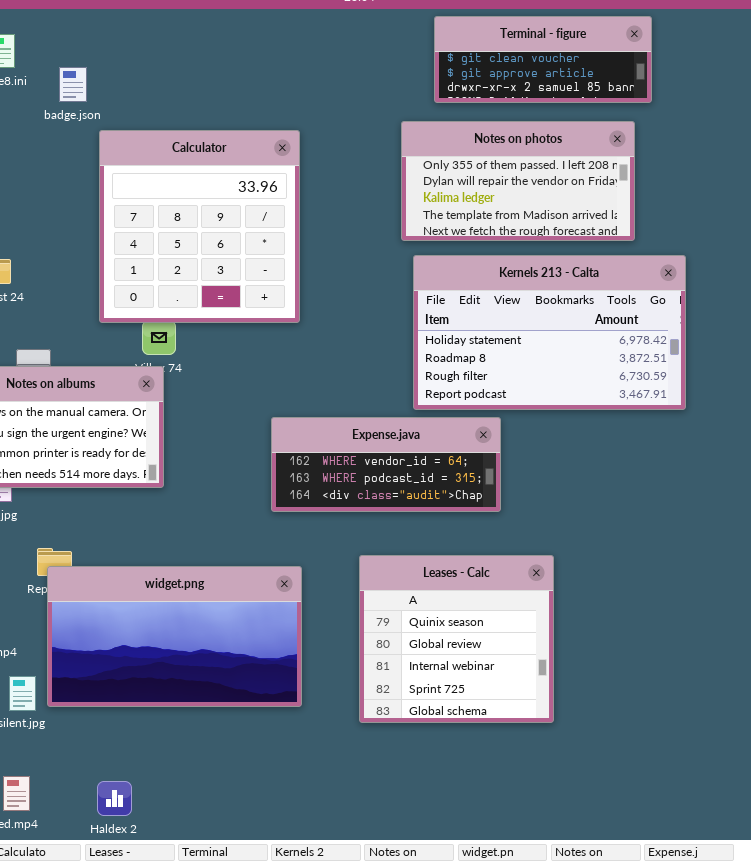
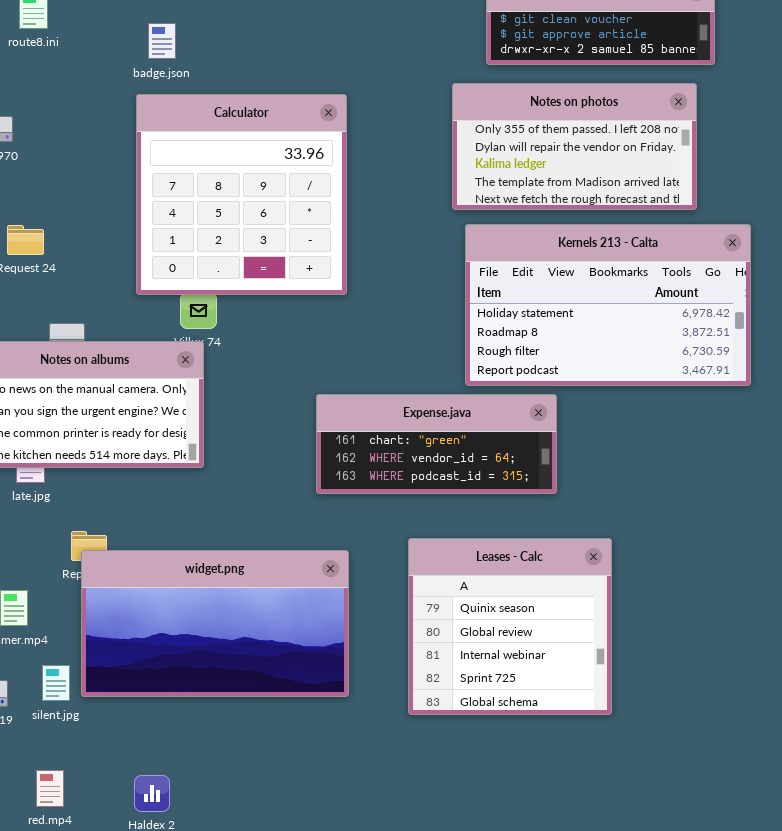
badge.json: [59,67,87,102] -> [148,23,176,59], moved
Expense.java: [271,417,501,512] -> [316,394,557,494], scrolled up 1 row

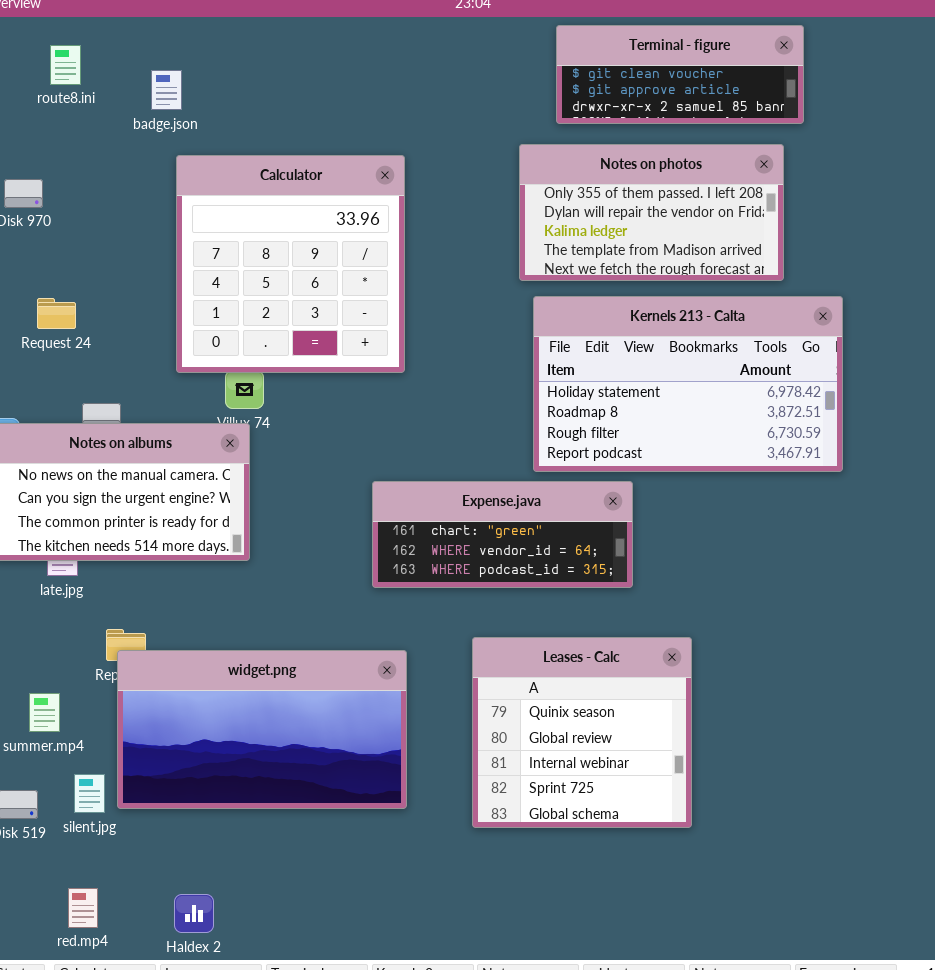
badge.json: [148,23,176,59] -> [151,70,182,110], moved

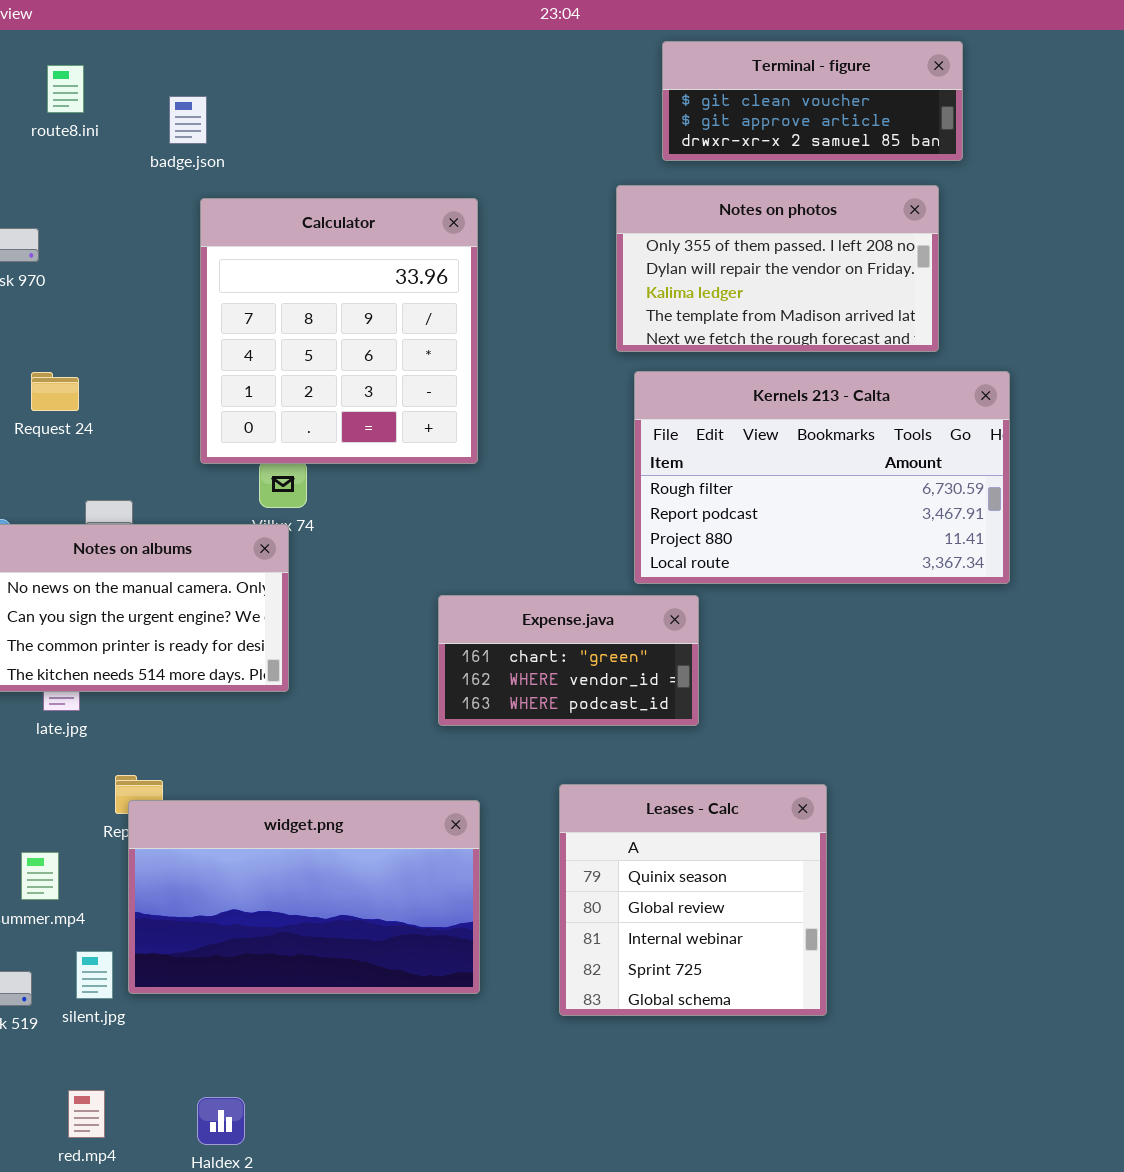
Kernels 213 - Calta: [533,296,843,472] -> [634,371,1010,584], scrolled down 2 rows
Expense.java: [372,481,633,588] -> [438,595,699,726], resized

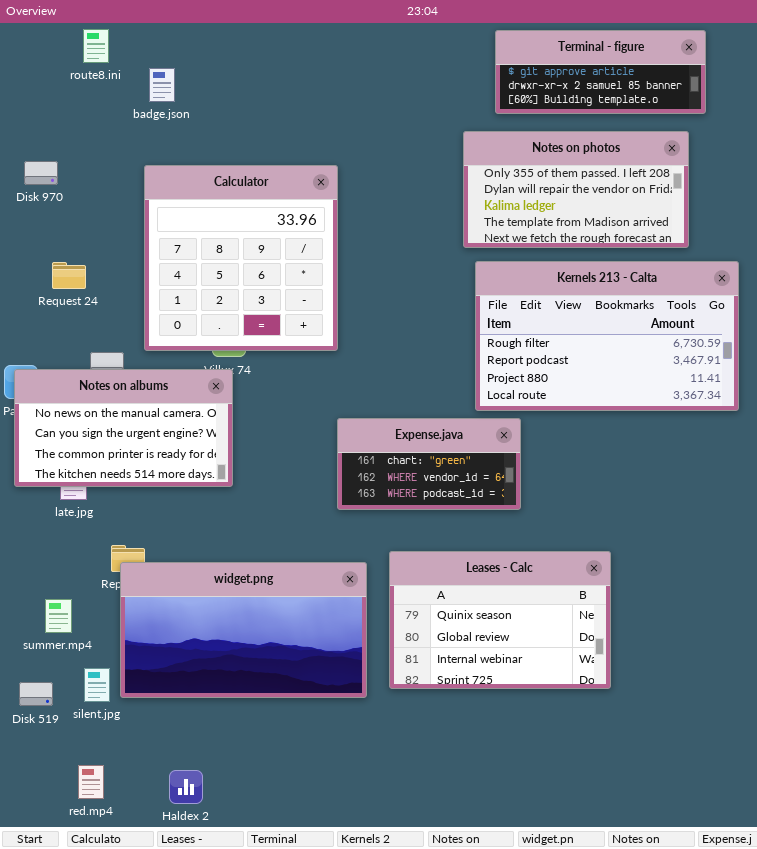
Terminal - figure: [662,41,963,161] -> [495,30,706,114], scrolled down 1 row
route8.ini: [47,65,84,113] -> [83,29,109,63], moved
Calculator: [200,198,478,464] -> [144,165,338,351], moved
Leases - Calc: [559,784,827,1016] -> [389,551,611,689], resized

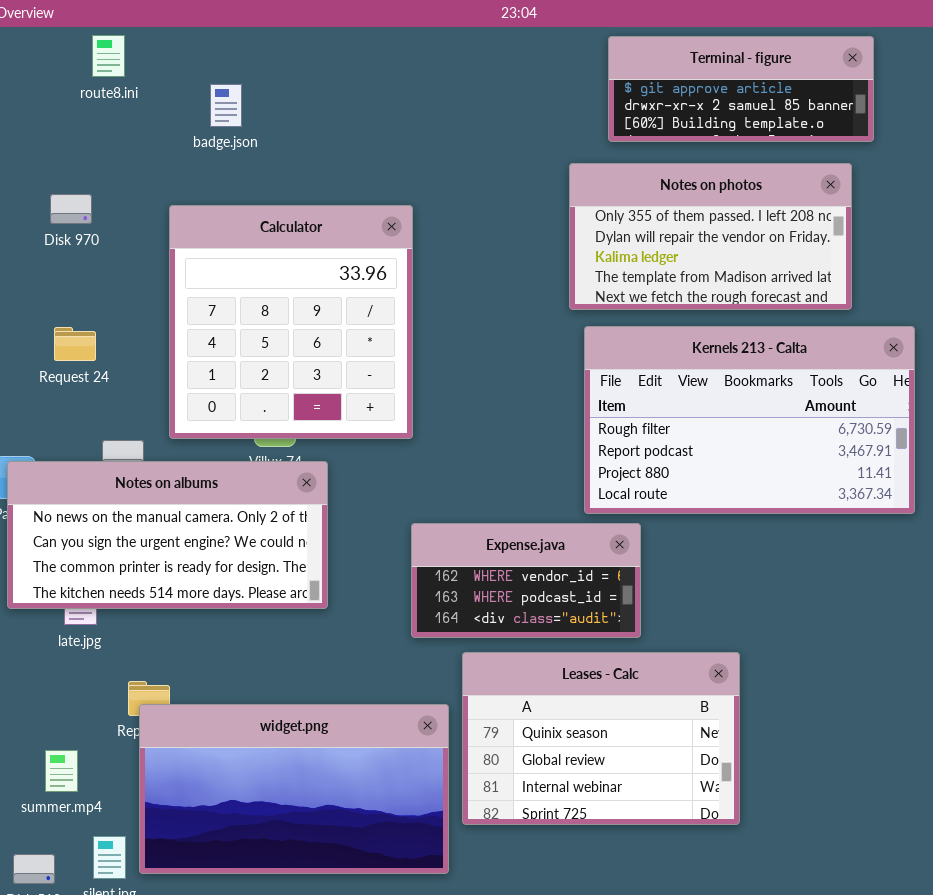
badge.json: [149,68,175,102] -> [210,84,242,127], moved
Disk 970: [24,161,58,185] -> [50,194,92,224], moved
Notes on albums: [14,369,233,487] -> [7,461,328,609], resized
Expense.java: [337,418,521,510] -> [411,523,641,638], scrolled down 1 row
Leases - Calc: [389,551,611,689] -> [462,652,740,825], moved

